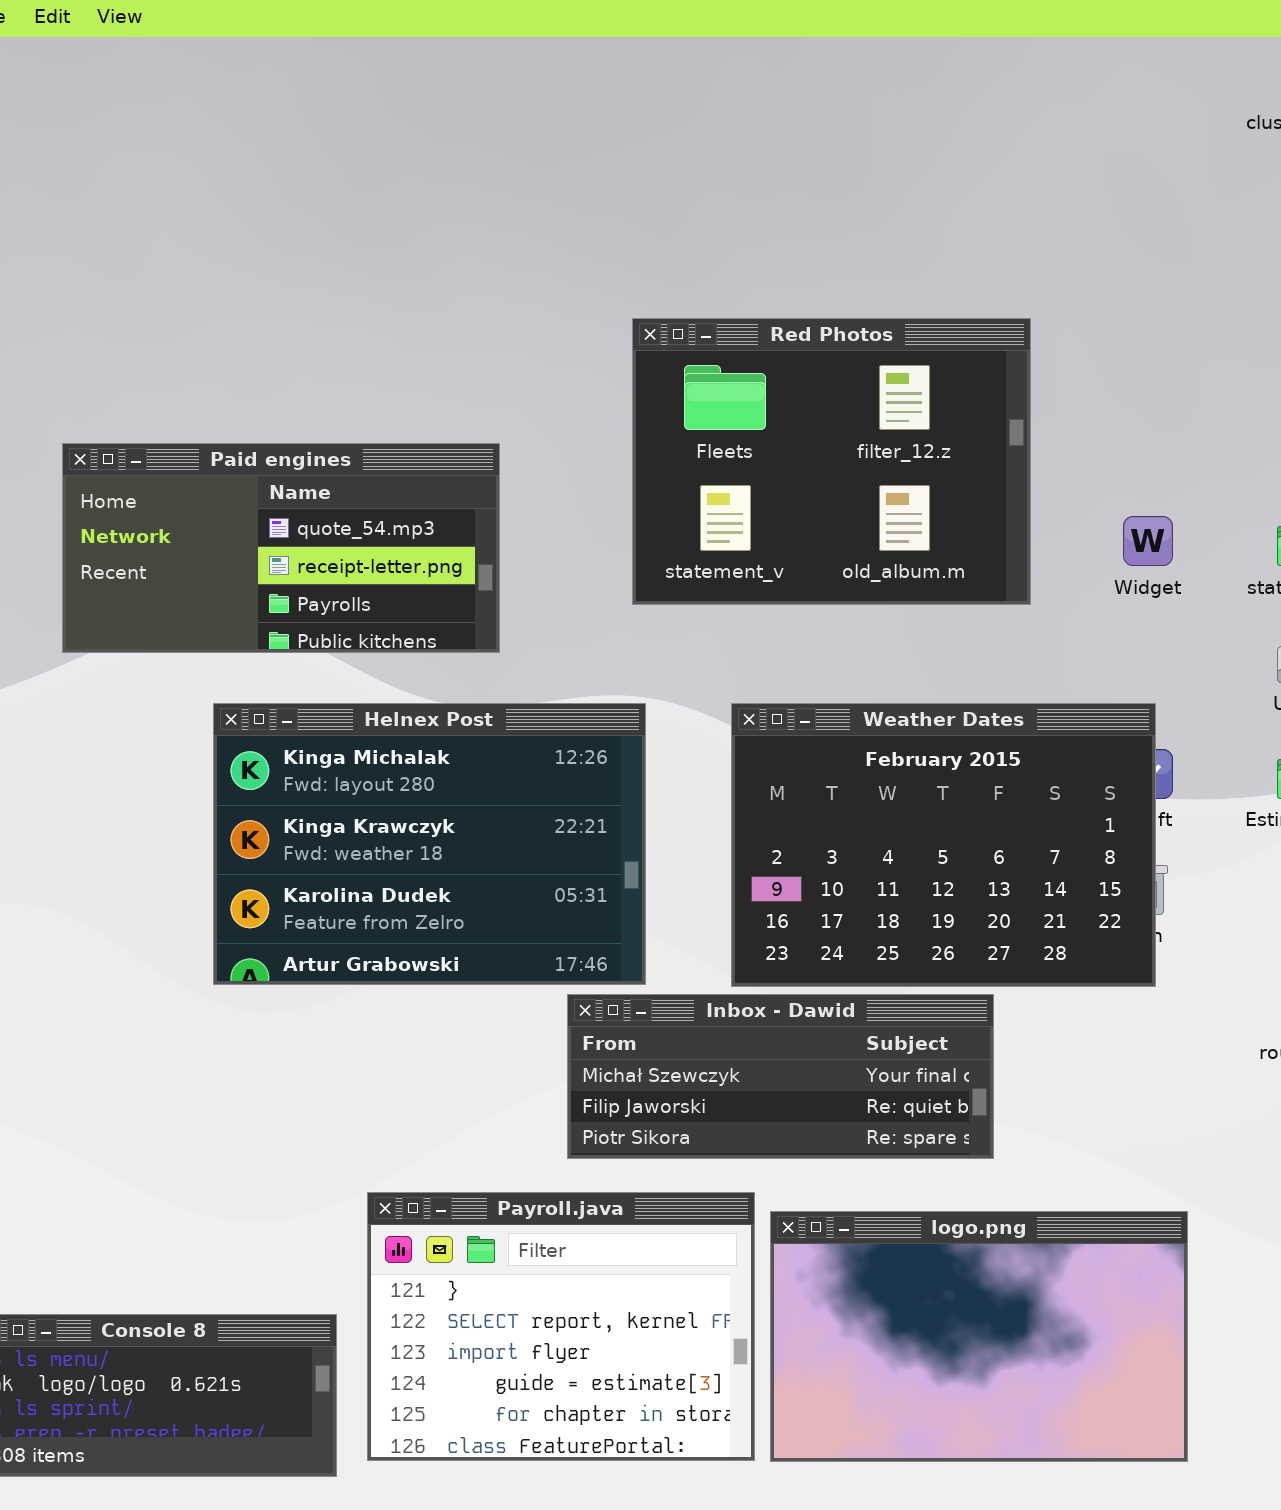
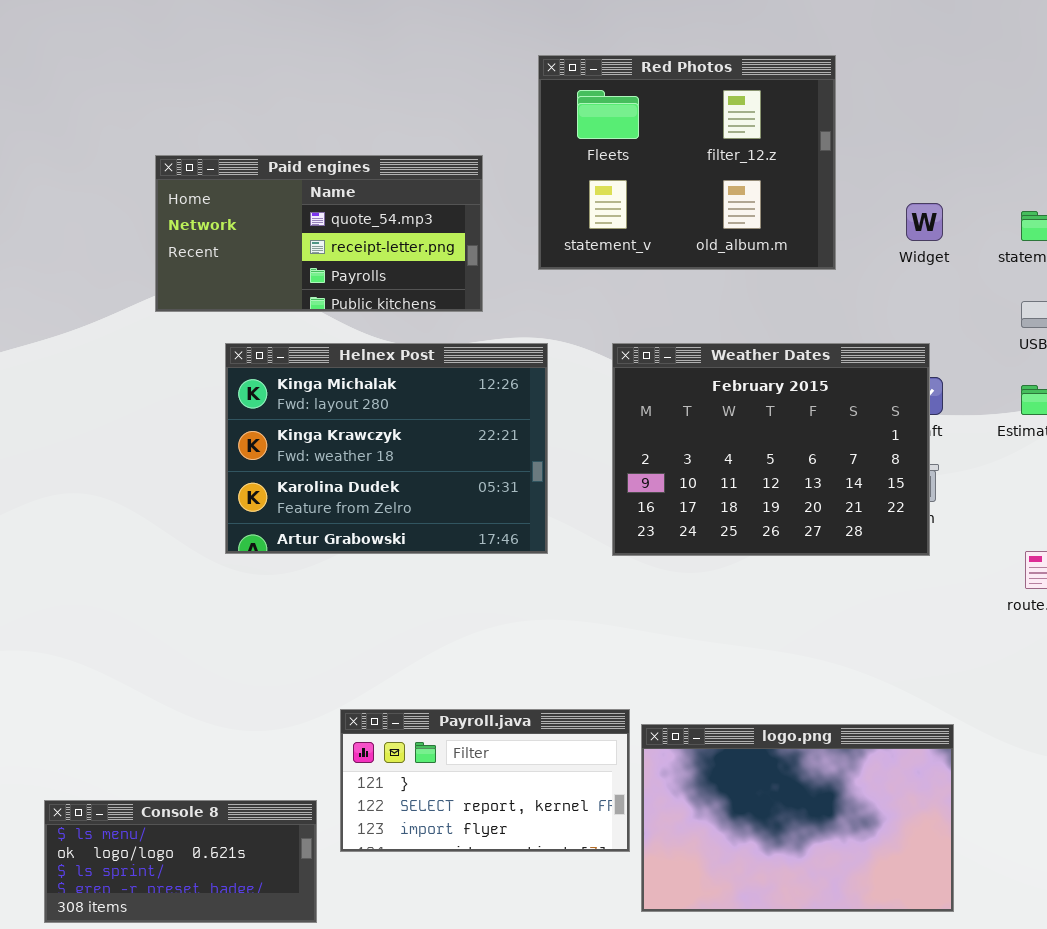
Paid engines: [62,443,500,653] -> [155,155,483,312], moved
Inbox - Dawid: [567,994,994,1159] -> none, closed
Payroll.java: [367,1192,755,1461] -> [340,709,630,852], resized

